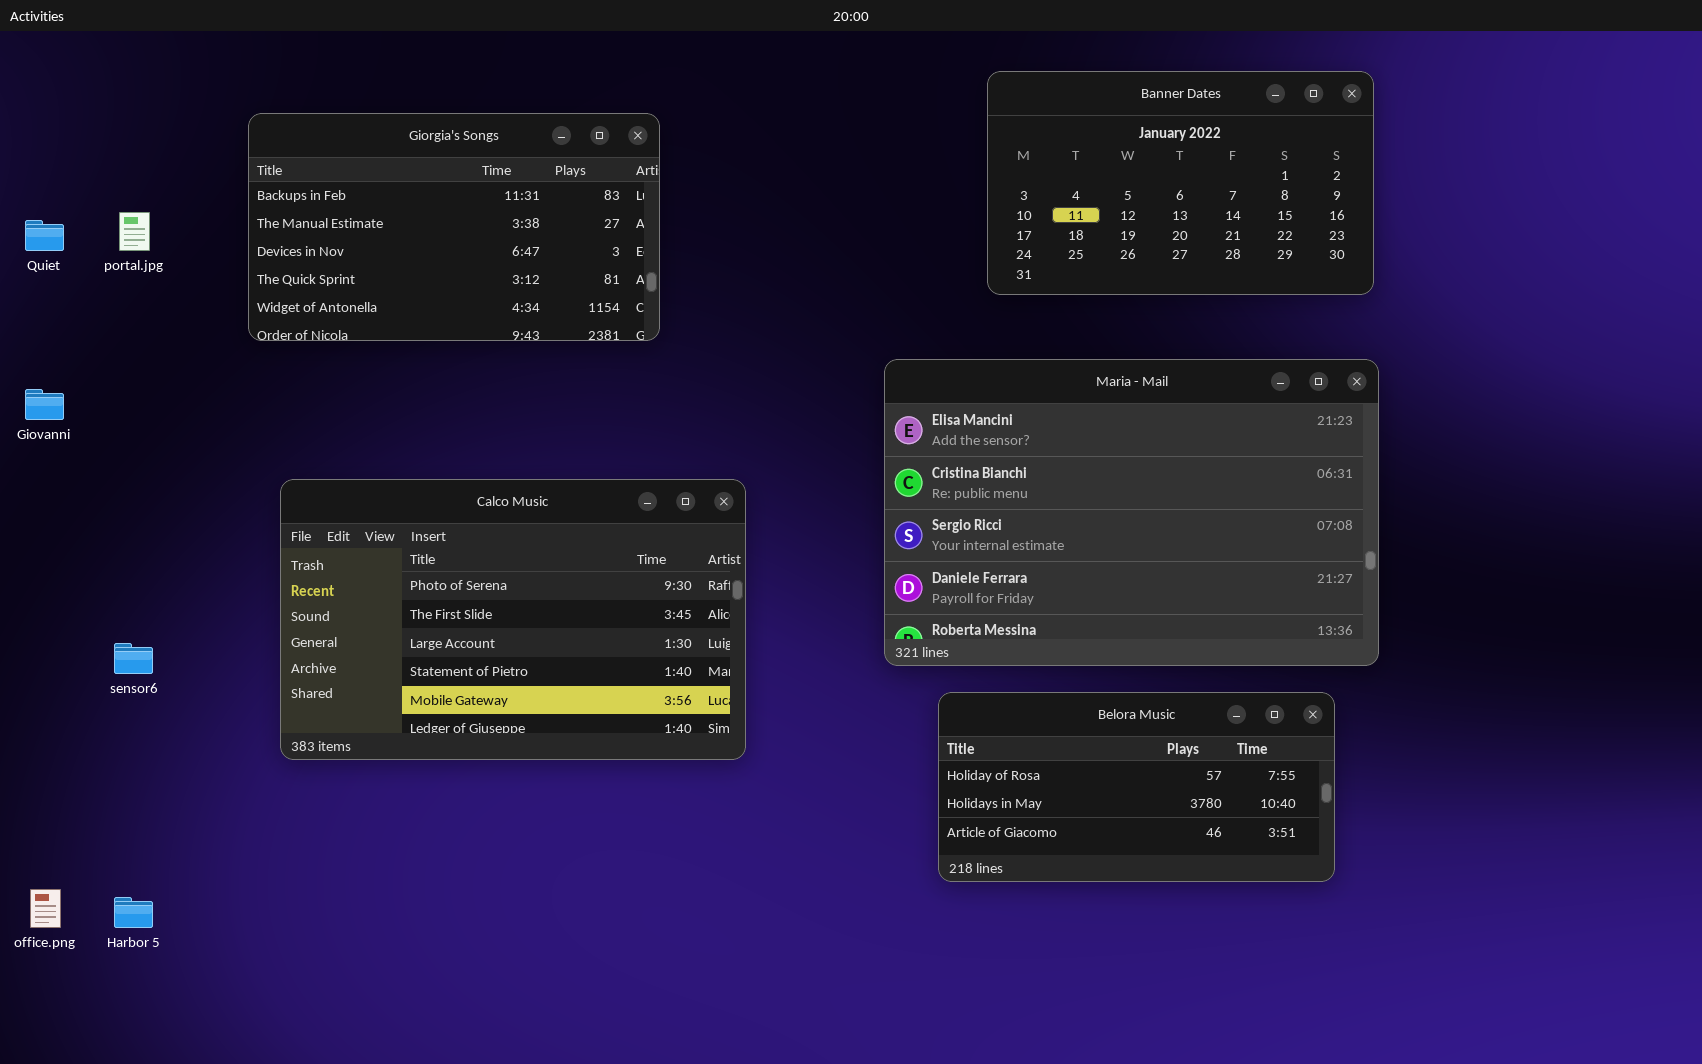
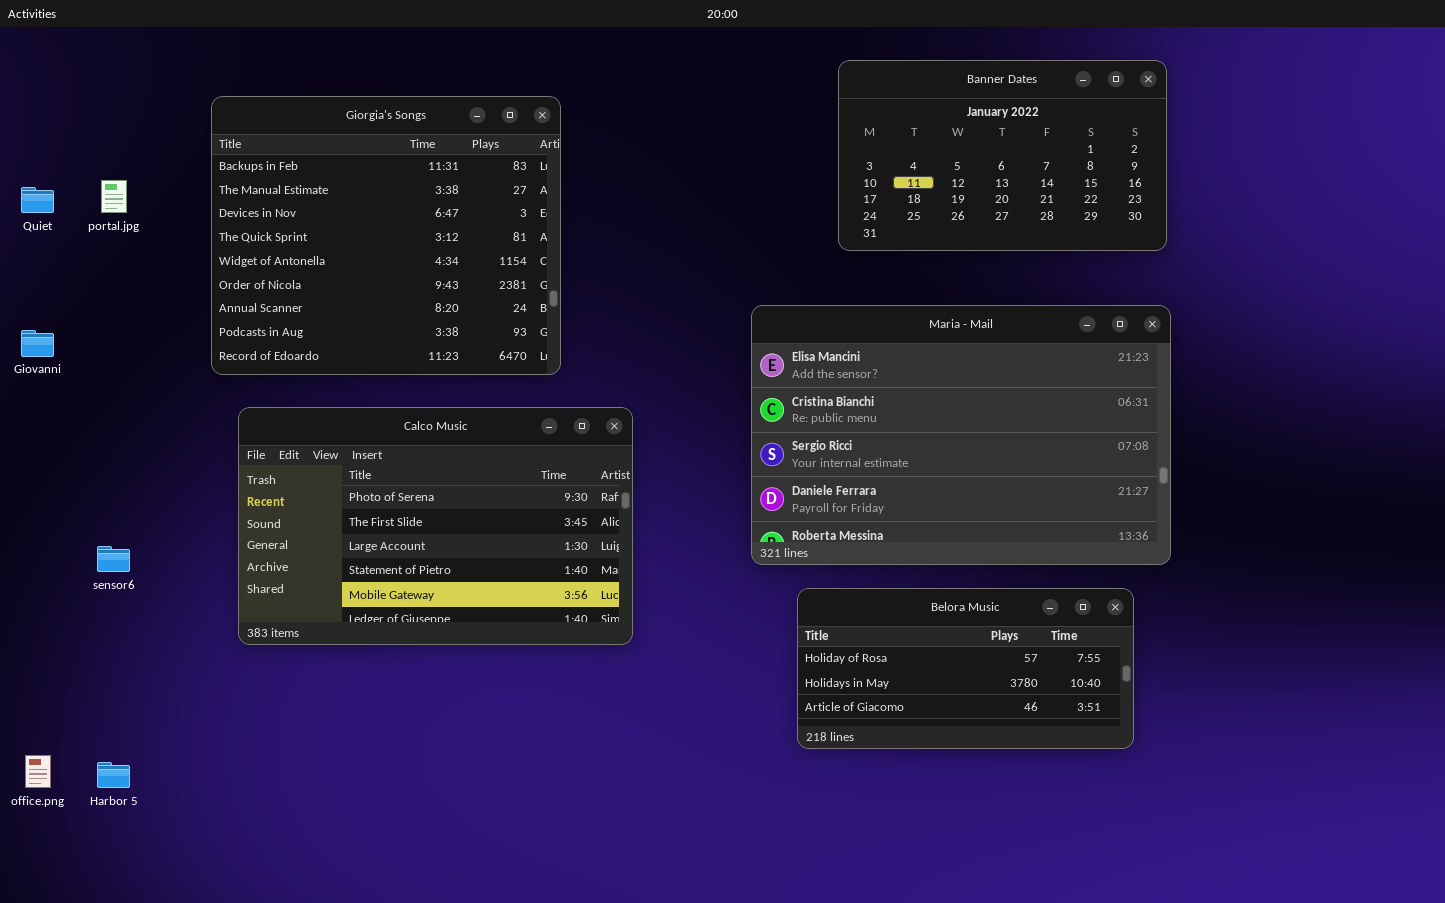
Giorgia's Songs: [248,113,660,341] -> [211,96,561,375], resized

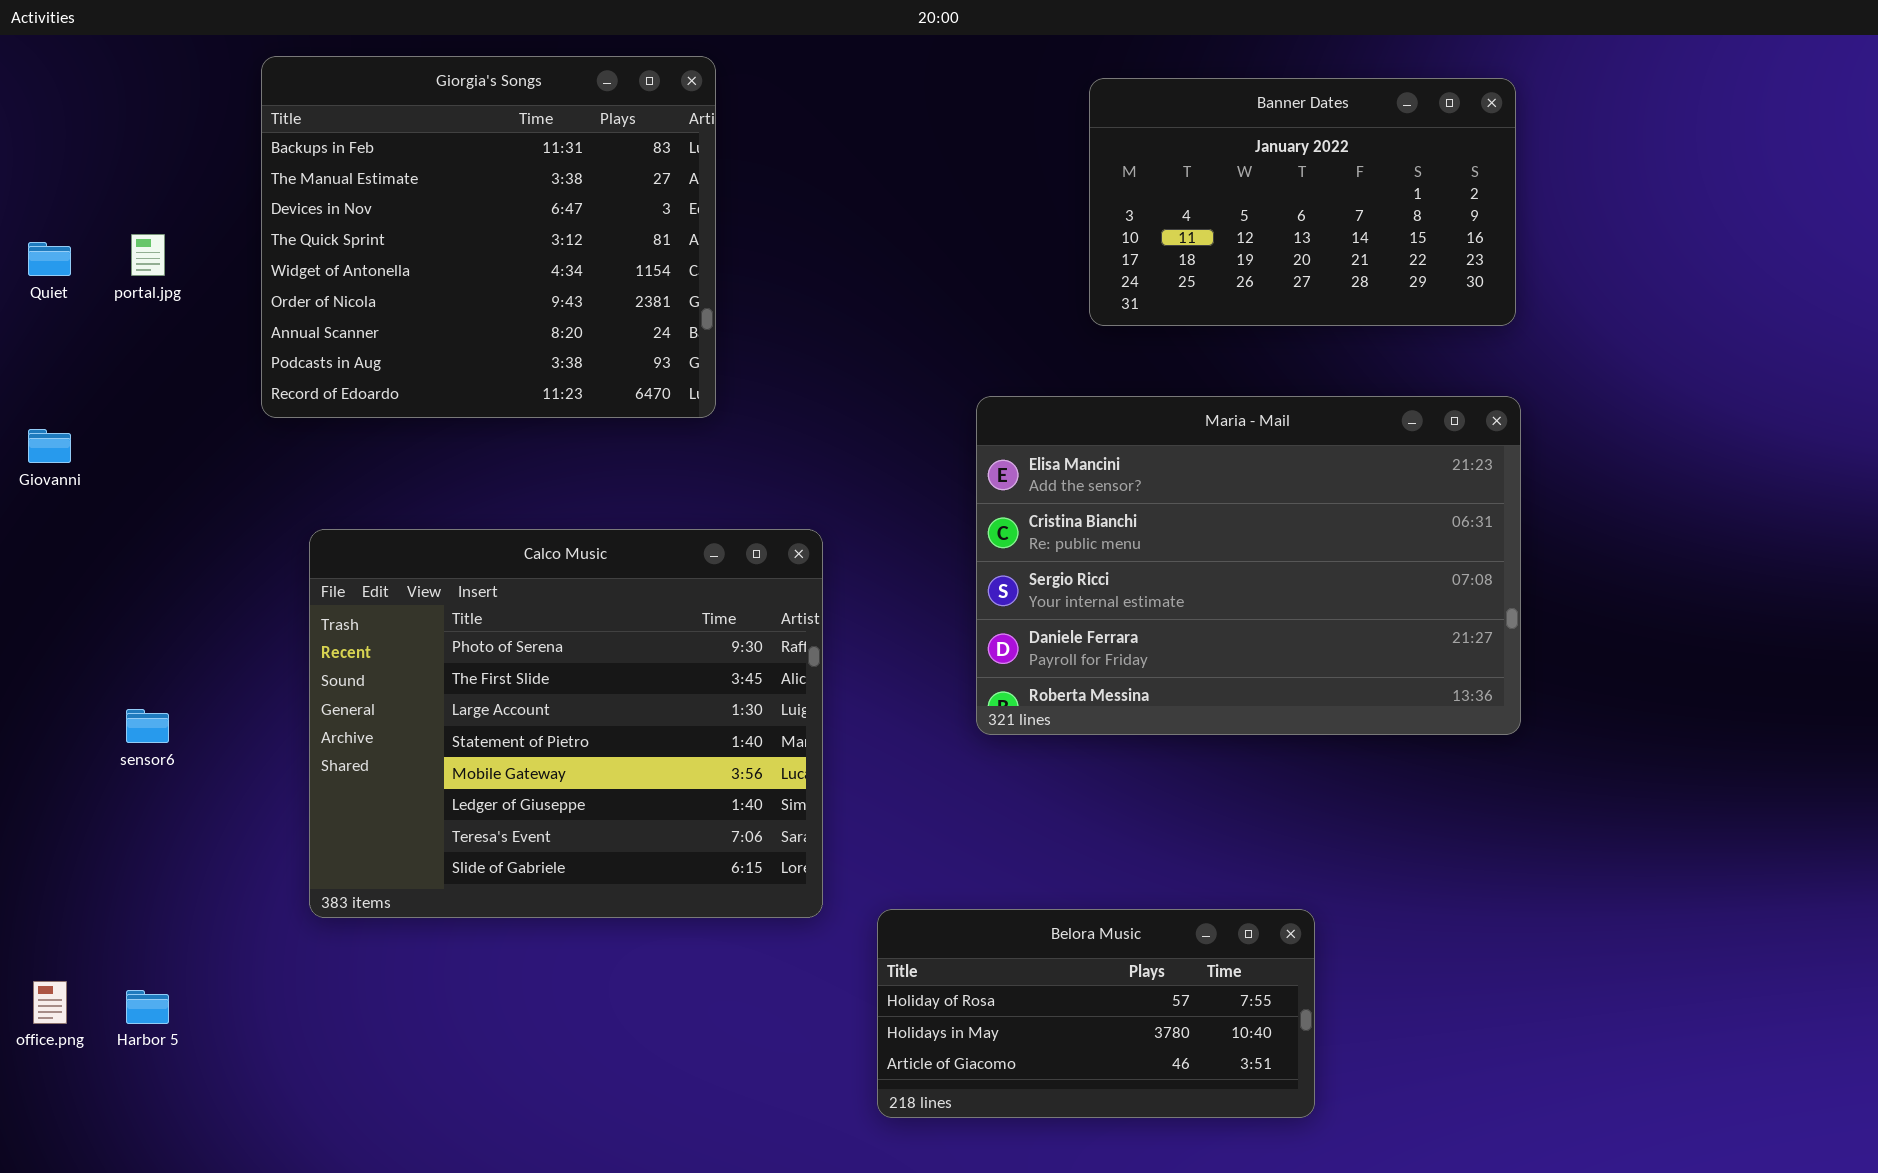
Giorgia's Songs: [211,96,561,375] -> [261,56,716,418], moved
Calco Music: [238,407,633,645] -> [309,529,823,918], resized
Belora Music: [797,588,1134,749] -> [877,909,1315,1118], moved

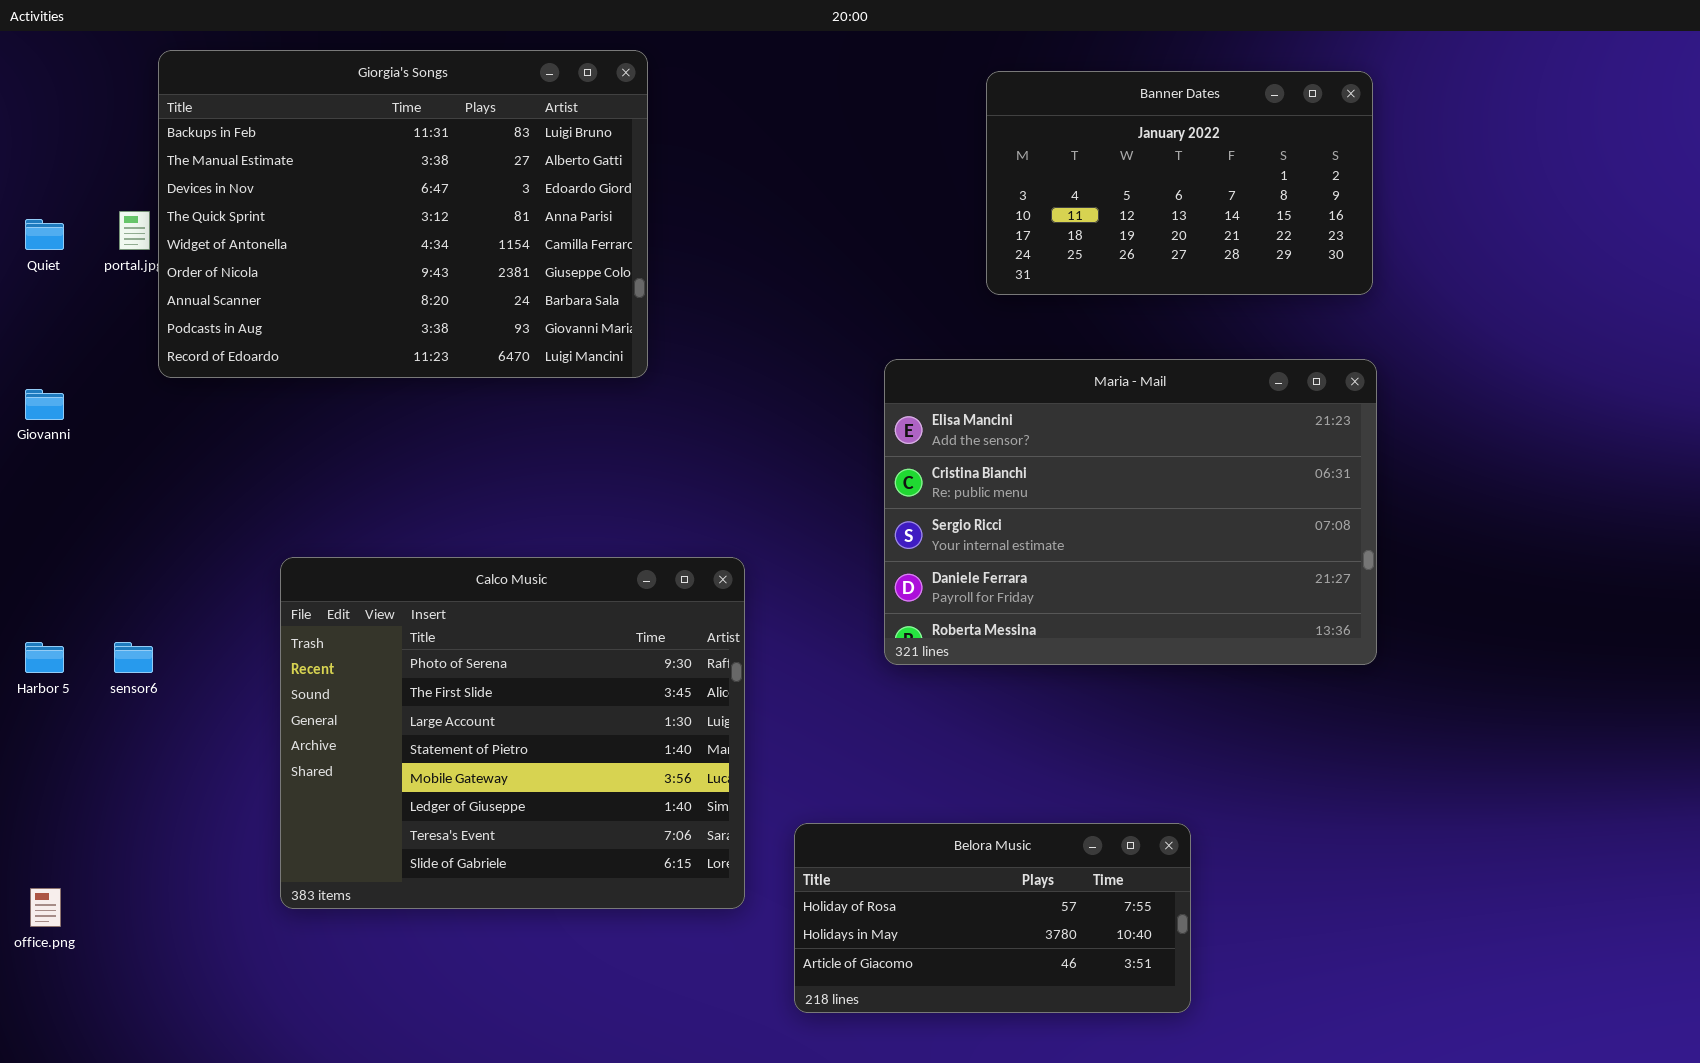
Giorgia's Songs: [261,56,716,418] -> [158,50,648,378], resized
Calco Music: [309,529,823,918] -> [280,557,745,909], moved
Harbor 5: [126,990,169,1024] -> [25,642,64,673], moved

